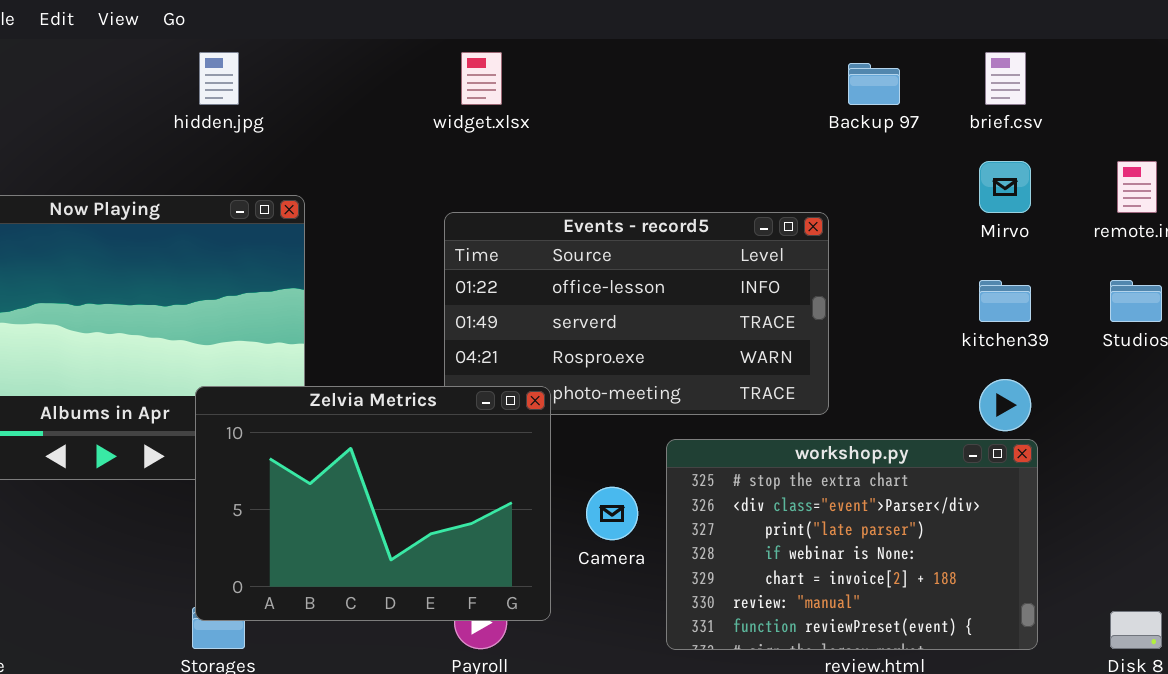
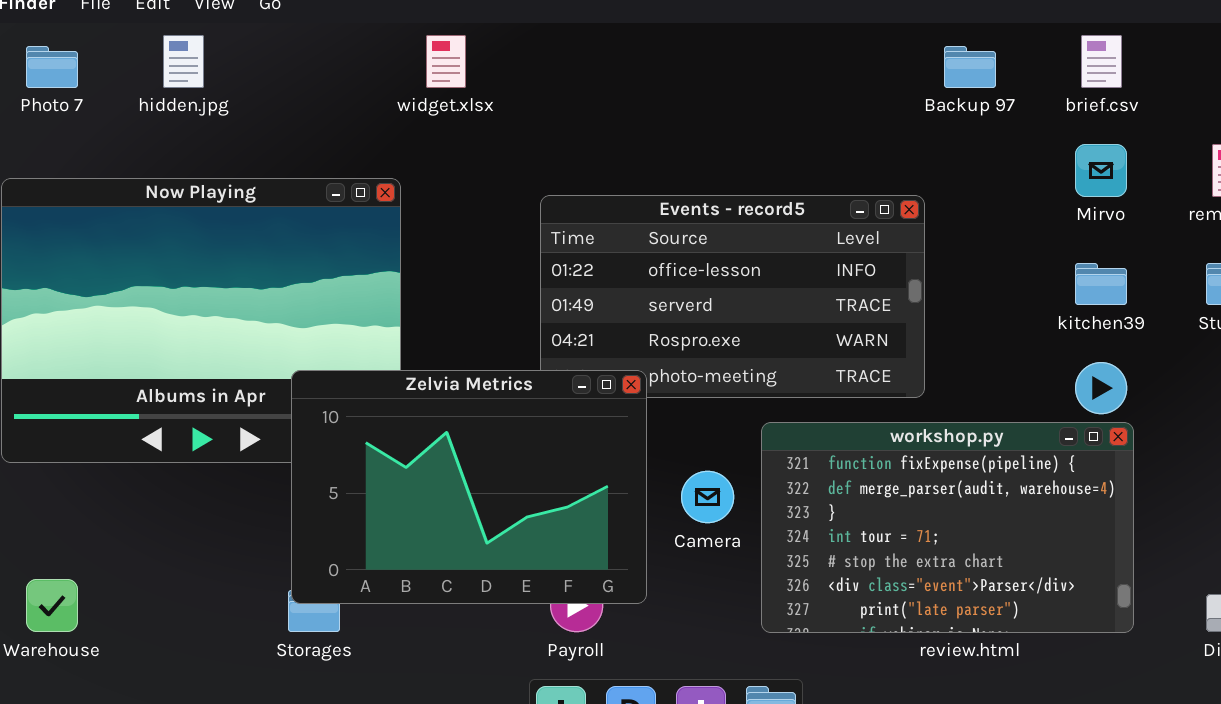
hidden.jpg: [199,52,239,105] -> [163,35,204,88], moved
widget.xlsx: [461,52,502,105] -> [426,35,466,88], moved
workshop.py: [666,439,1038,650] -> [761,422,1134,633], scrolled up 4 rows

